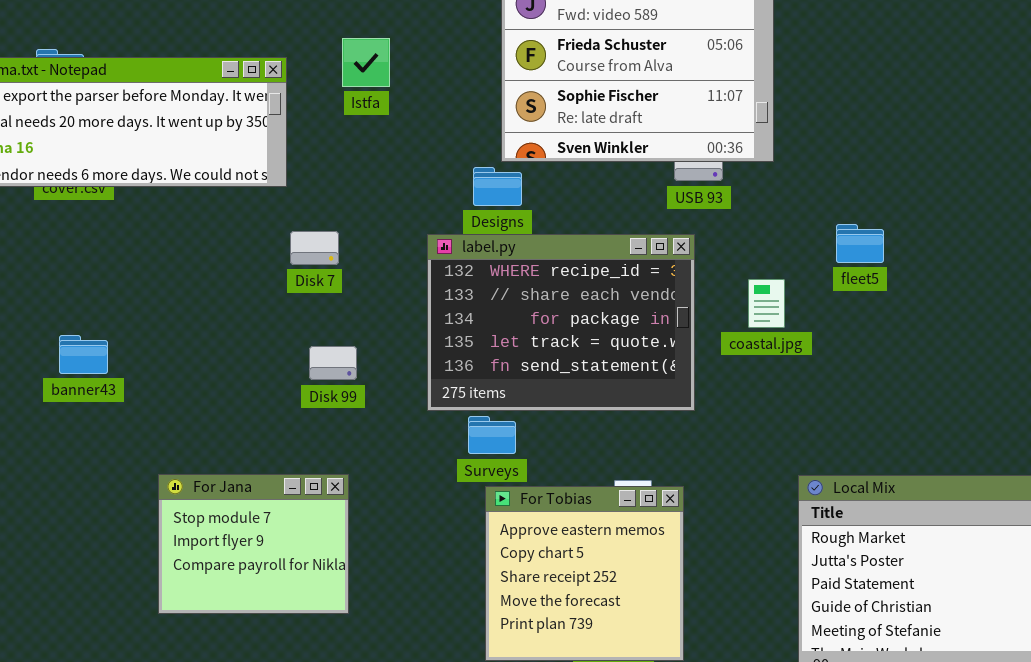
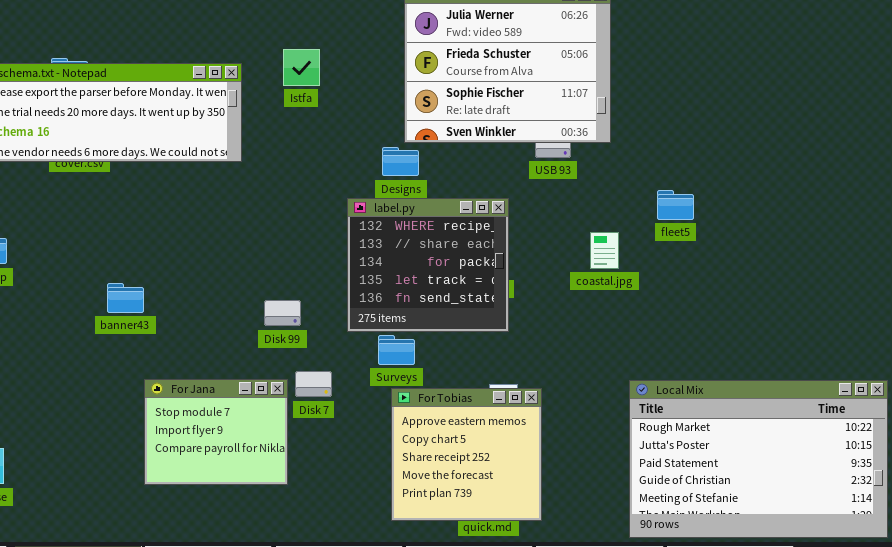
Disk 7: [290,231,339,265] -> [295,371,332,397], moved
label.py: [427,234,695,411] -> [347,198,509,332], resized
banner43: [59,335,108,374] -> [107,283,144,313], moved
Disk 99: [309,346,357,380] -> [264,300,301,326], moved

